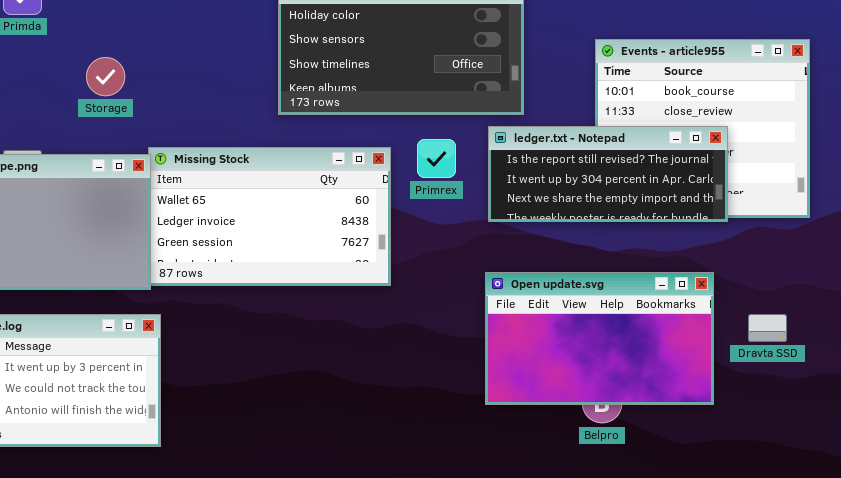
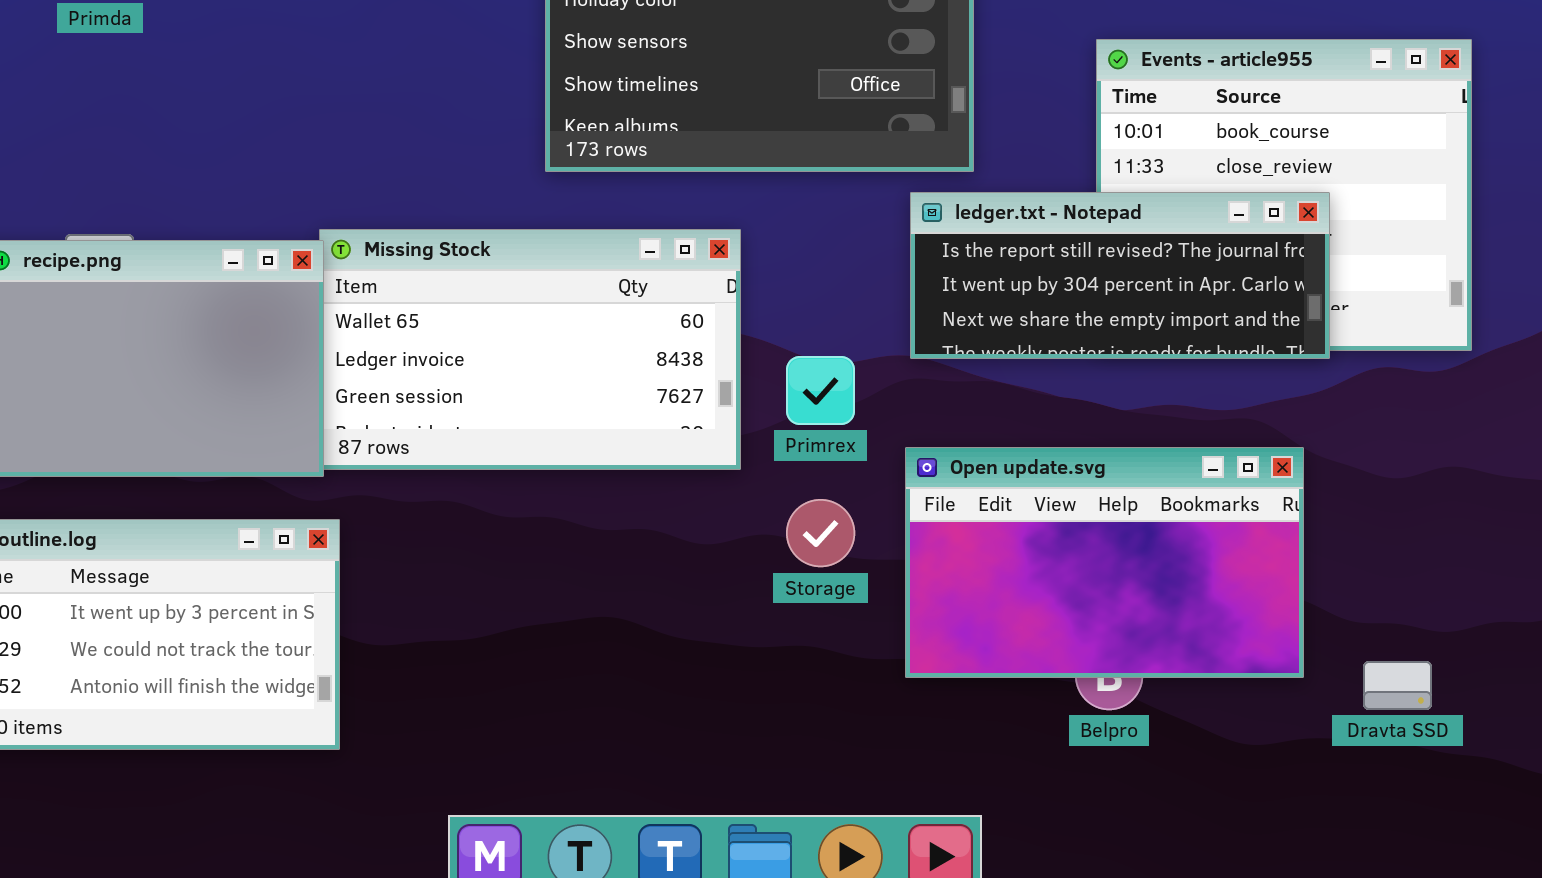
Storage: [86,57,125,96] -> [786,499,855,567], moved
Primrex: [417,139,456,178] -> [786,356,855,425], moved
Dravta SSD: [748,314,787,342] -> [1363,661,1432,710], moved

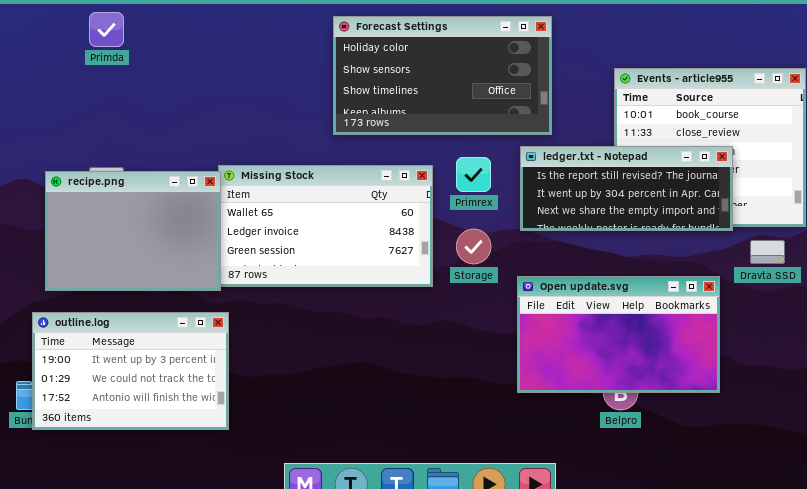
Primrex: [786,356,855,425] -> [456,157,491,192], moved
Storage: [786,499,855,567] -> [456,229,491,264], moved
Dravta SSD: [1363,661,1432,710] -> [750,240,785,264], moved

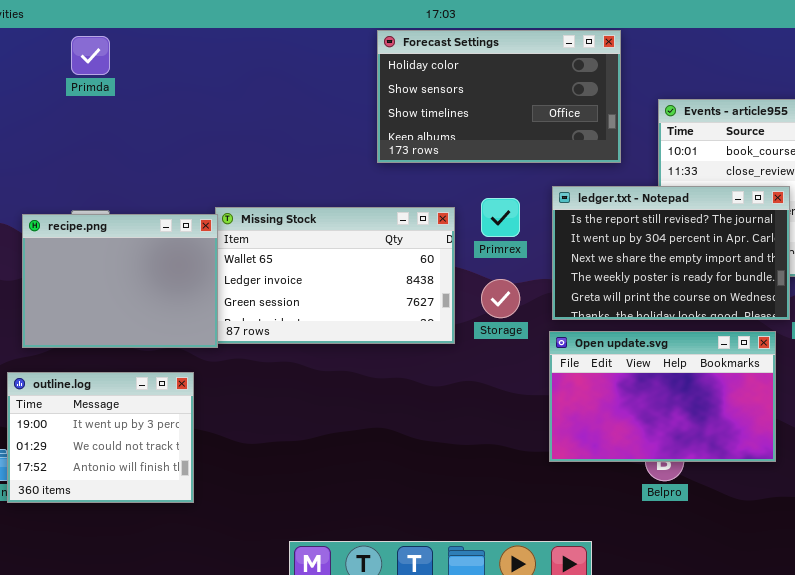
Forecast Settings: [333,16,552,135] -> [377,30,621,163], moved
ledger.txt - Notepad: [520,146,733,231] -> [552,186,790,320], resized
outline.log: [32,312,229,430] -> [7,372,194,503], resized

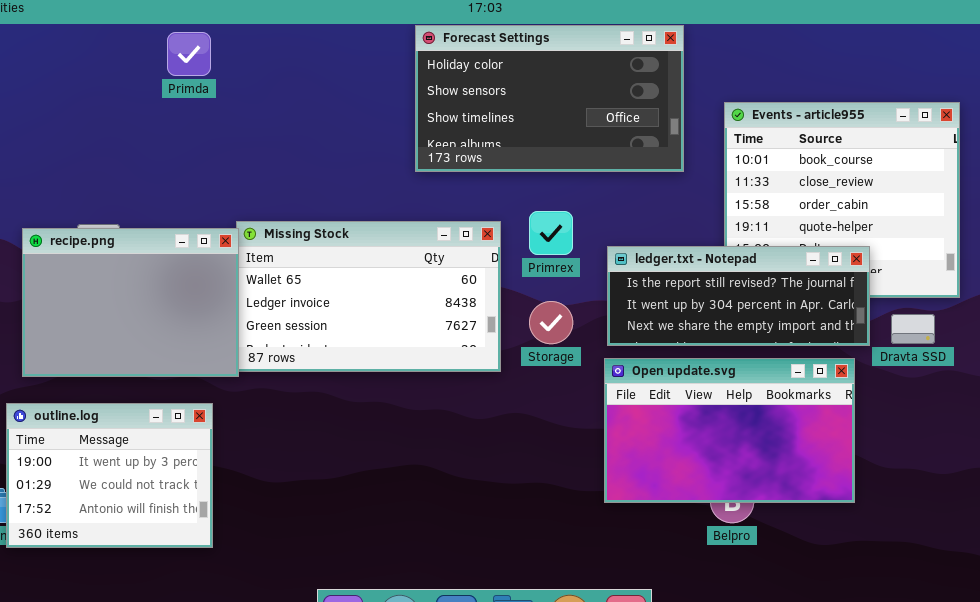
Primda: [71,36,110,75] -> [167,32,211,76], moved
ledger.txt - Notepad: [552,186,790,320] -> [607,246,870,346], resized

